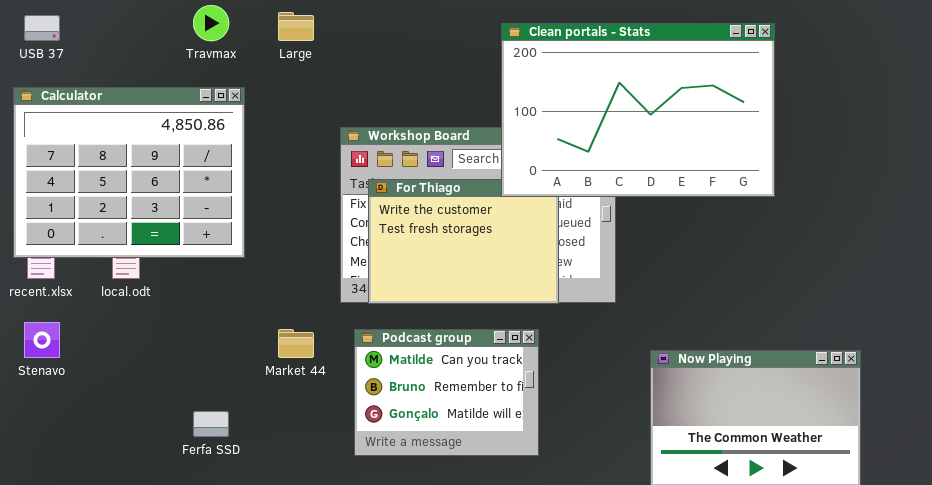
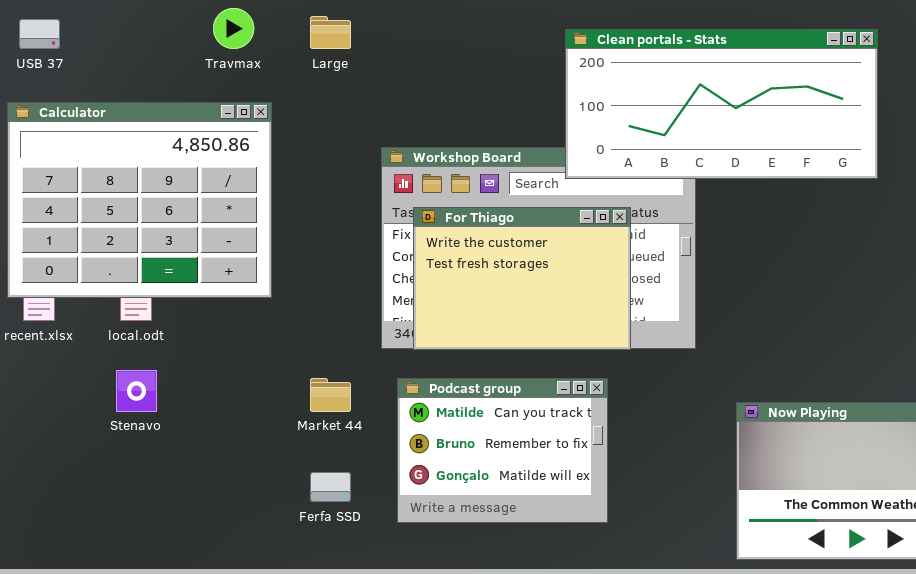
Clean portals - Stats: [501,23,775,197] -> [565,29,878,179], resized
Stenavo: [24,322,60,358] -> [116,370,157,412], moved
Ferfa SSD: [193,411,229,437] -> [310,472,351,502], moved

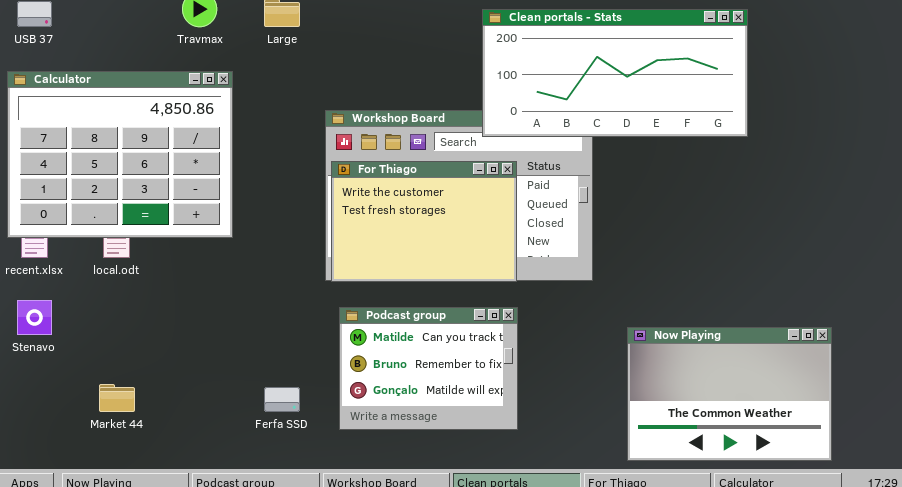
For Thiago: [413,207,631,350] -> [331,161,517,282], moved
Stenavo: [116,370,157,412] -> [17,300,52,335], moved
Market 44: [310,378,351,412] -> [99,384,135,412], moved

